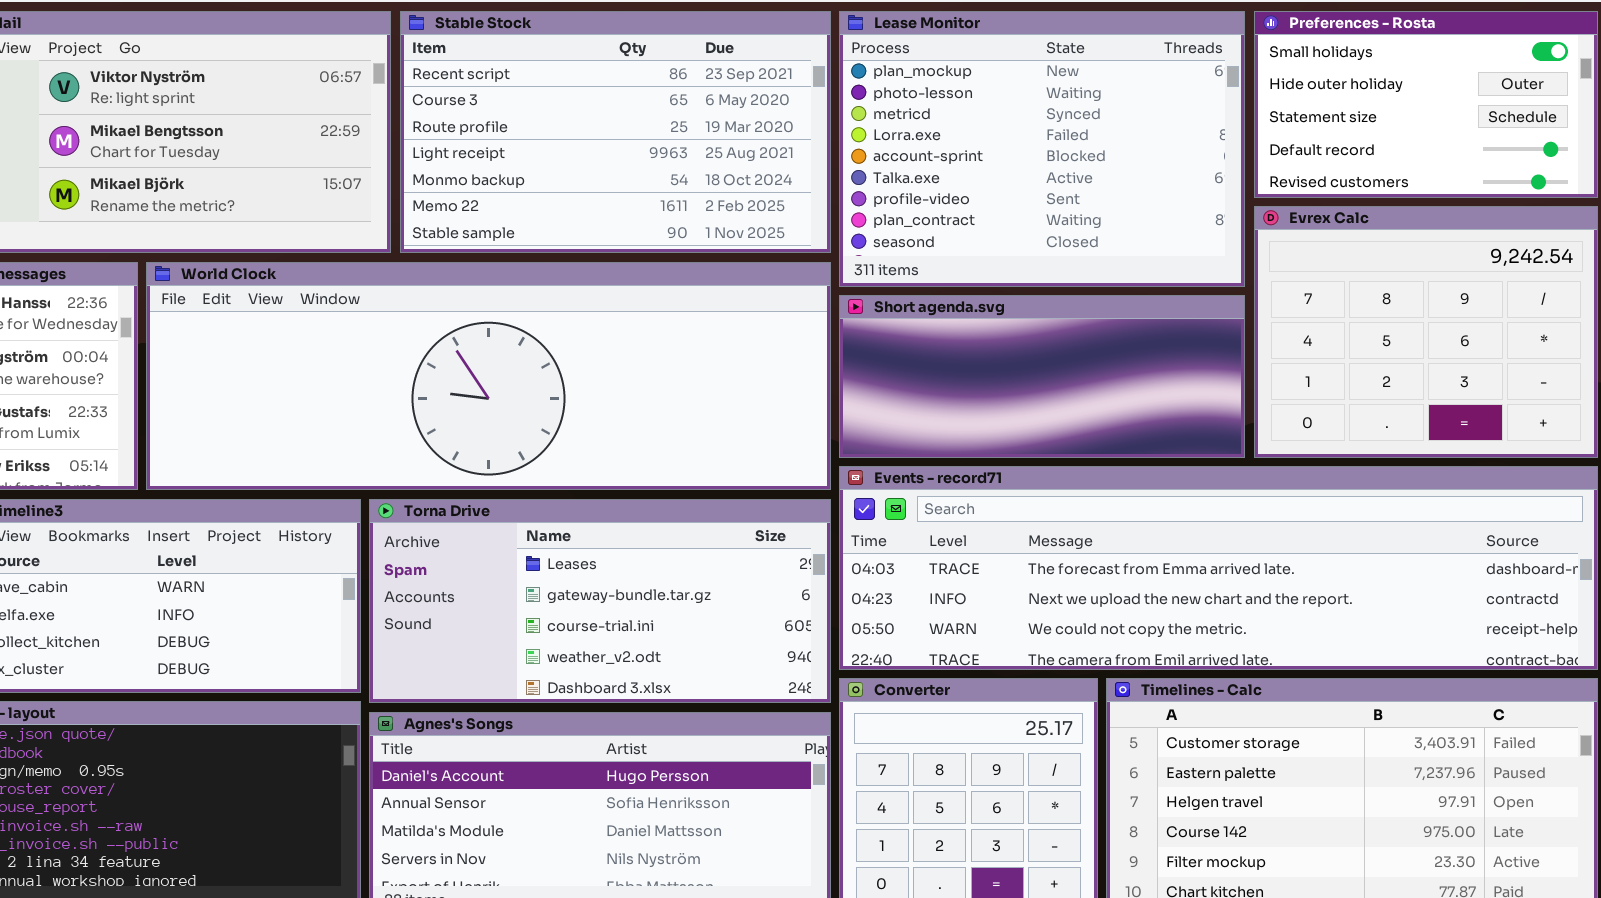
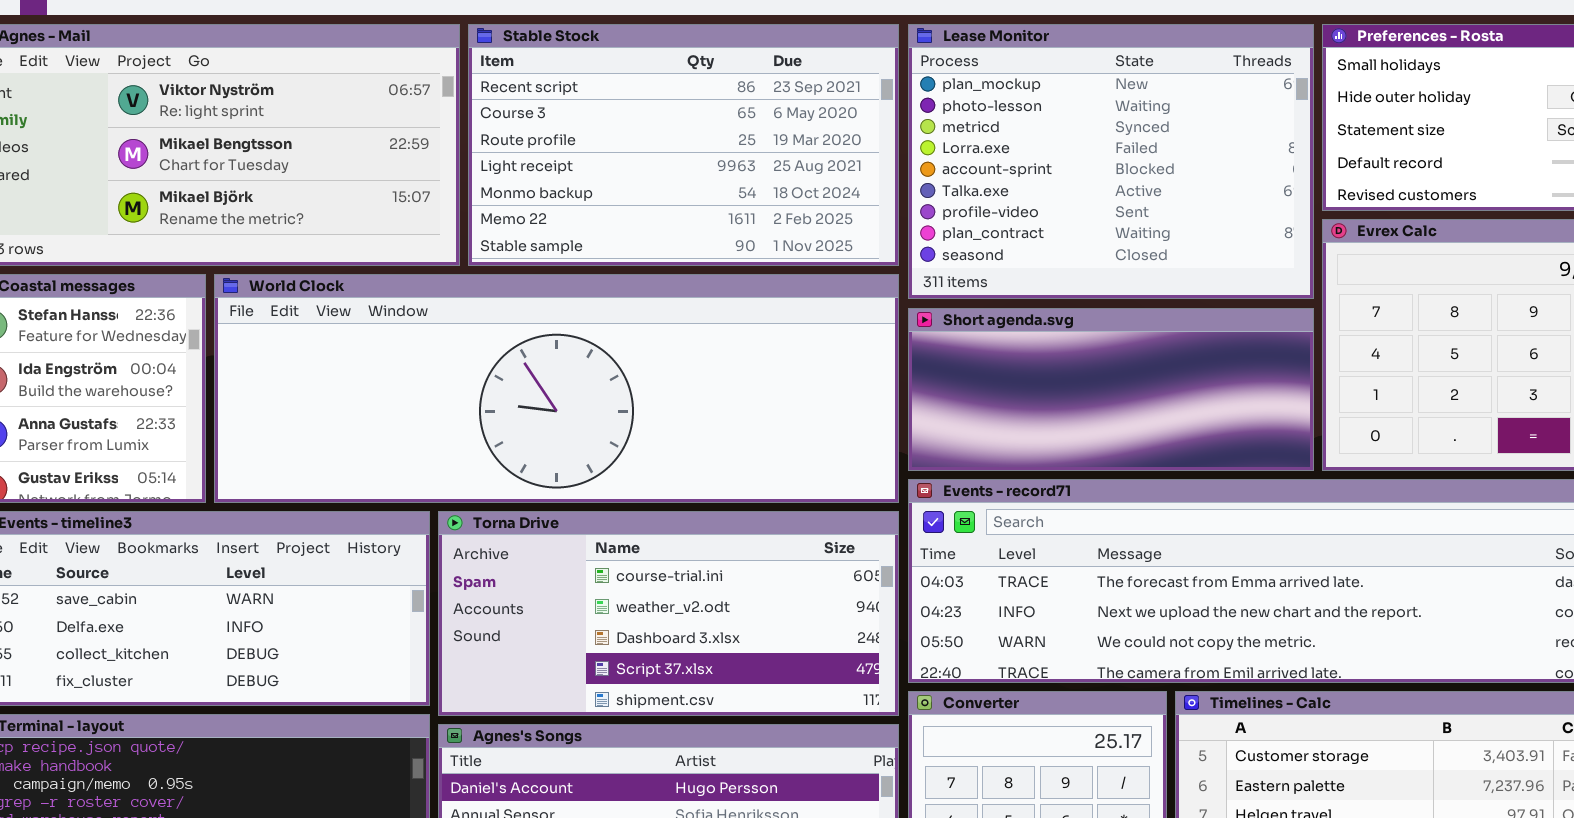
Torna Drive: [369,499,831,703] -> [438,511,899,716], scrolled down 2 rows

